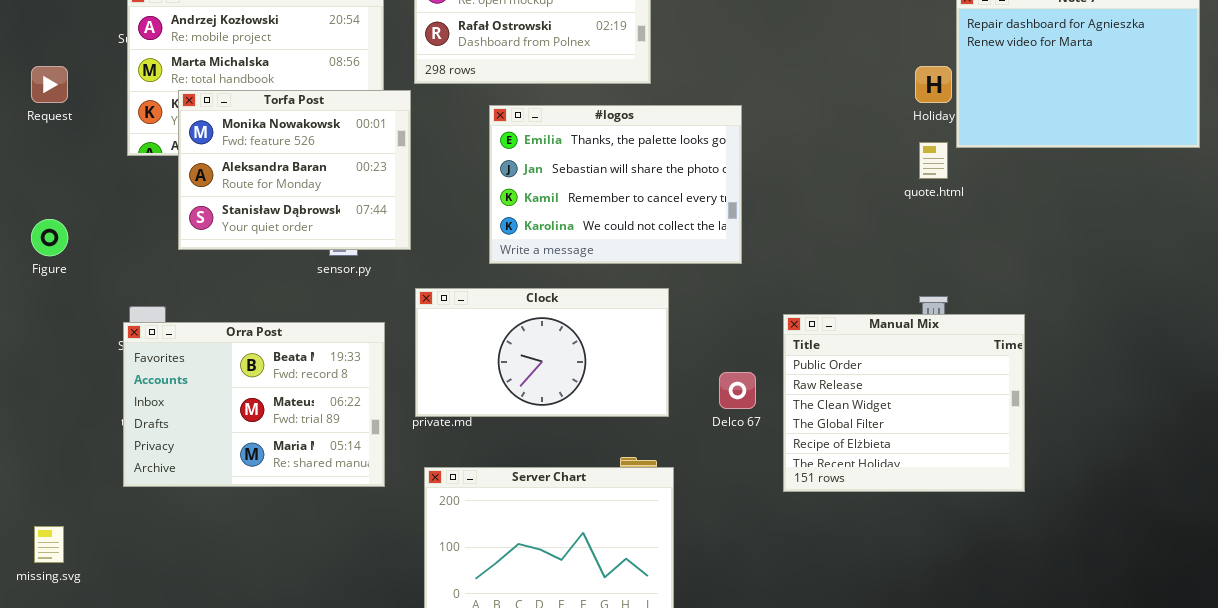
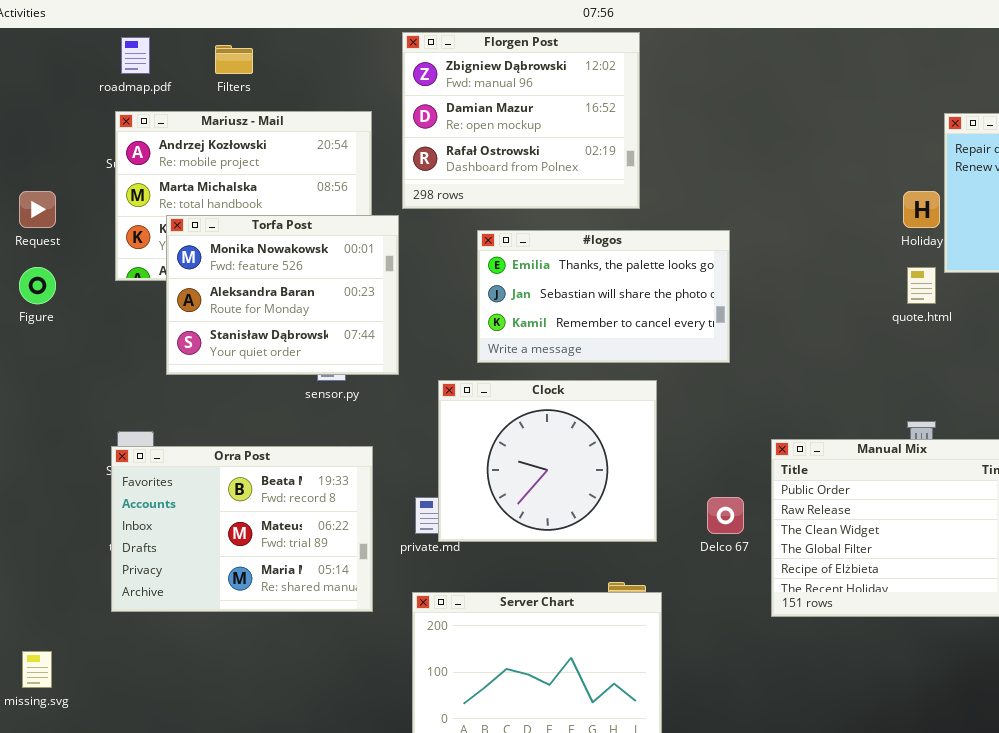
#logos: [489,105,742,264] -> [477,230,730,363], resized
Figure: [31,219,68,256] -> [19,267,56,304], moved
Clock: [415,288,669,417] -> [438,380,657,542], resized

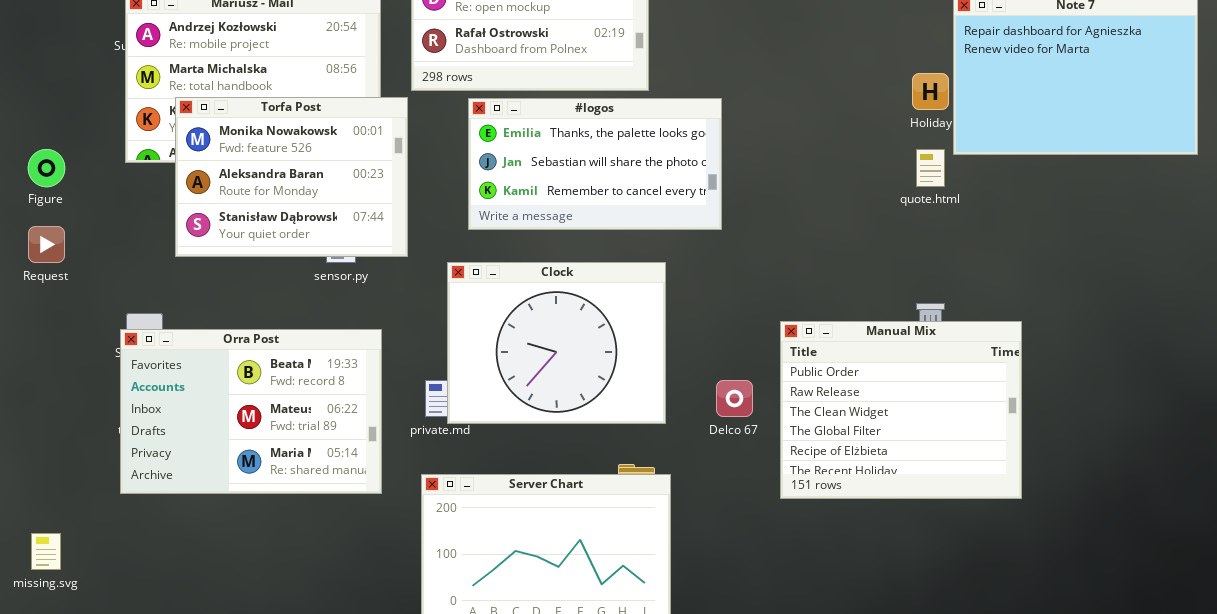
Request: [19,191,56,228] -> [28,226,65,263], moved
#logos: [477,230,730,363] -> [468,98,722,230], moved

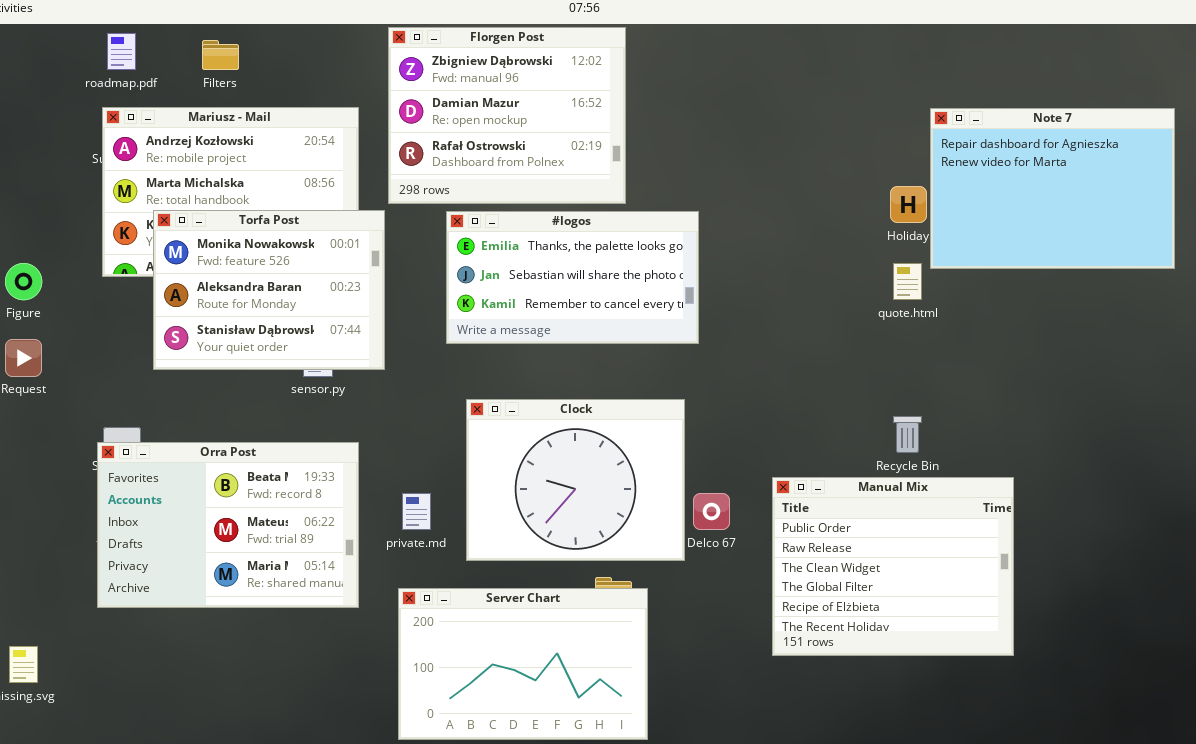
Clock: [447,262,666,424] -> [466,399,685,561], moved
Manual Mix: [780,321,1022,499] -> [772,477,1014,656], moved

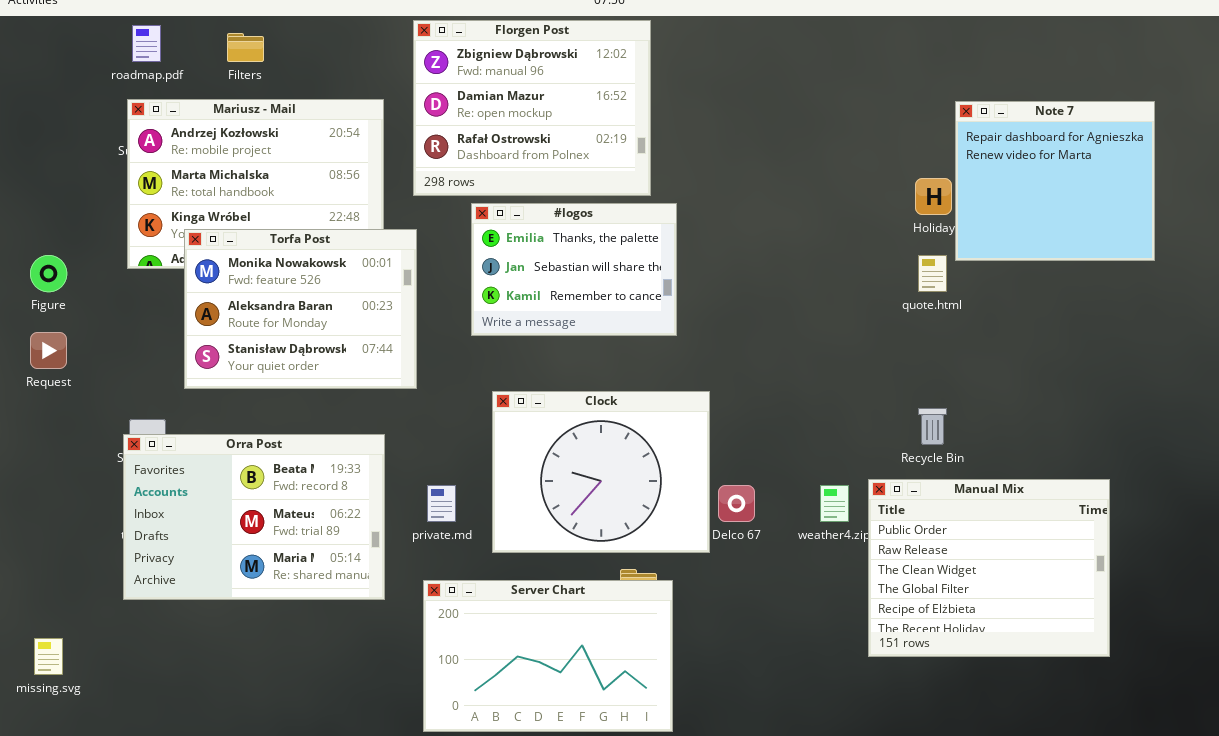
Note 7: [930,108,1175,269] -> [955,101,1155,261], resized
Torfa Post: [153,210,385,370] -> [184,229,417,389], moved
#logos: [446,211,699,344] -> [471,203,677,336], resized
Manual Mix: [772,477,1014,656] -> [868,479,1110,657], moved

